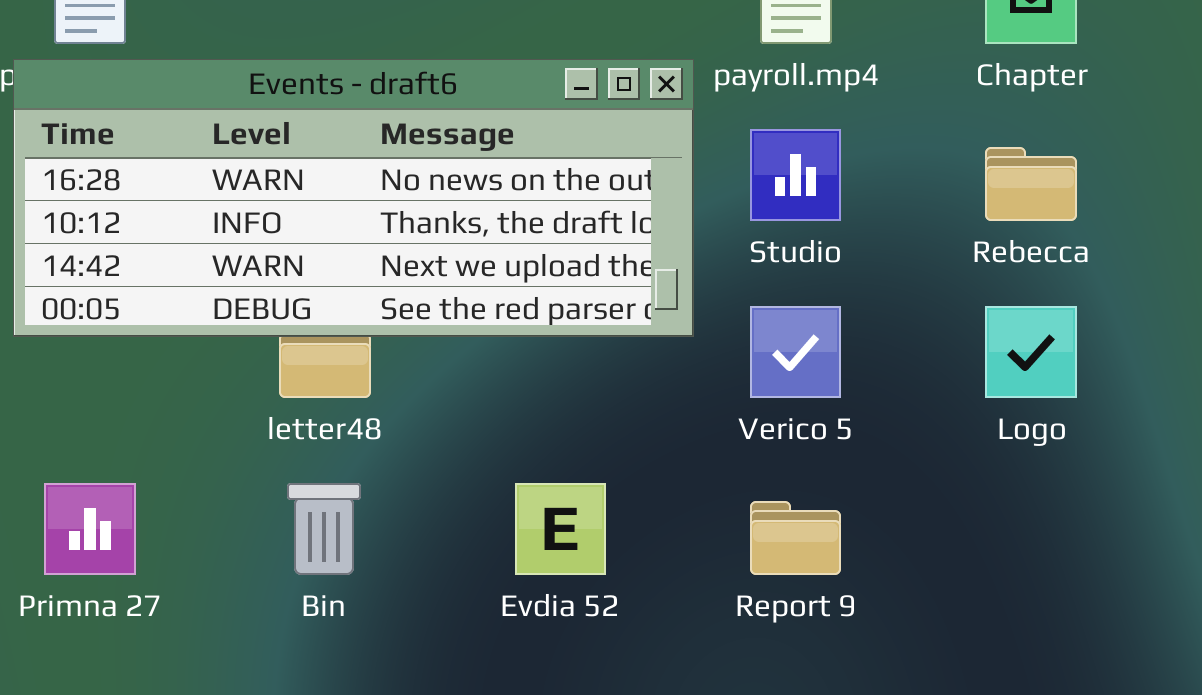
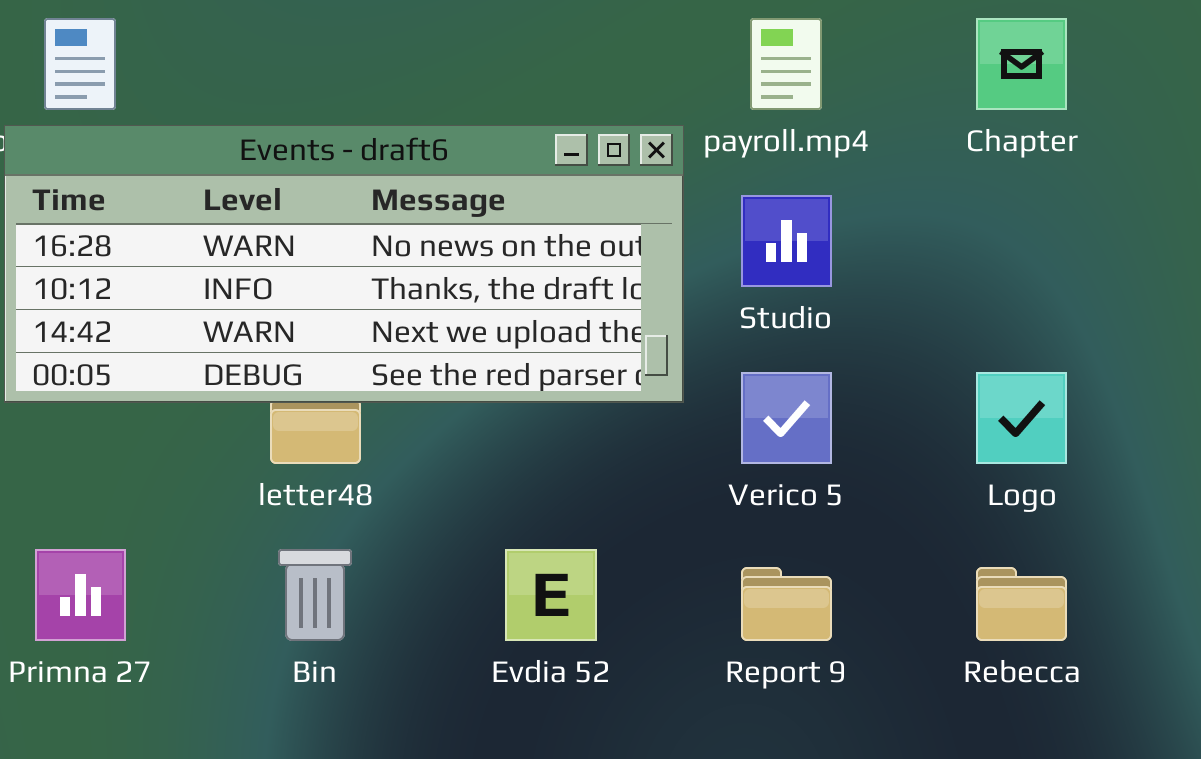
Rebecca: [985,147,1077,221] -> [976,567,1067,641], moved

